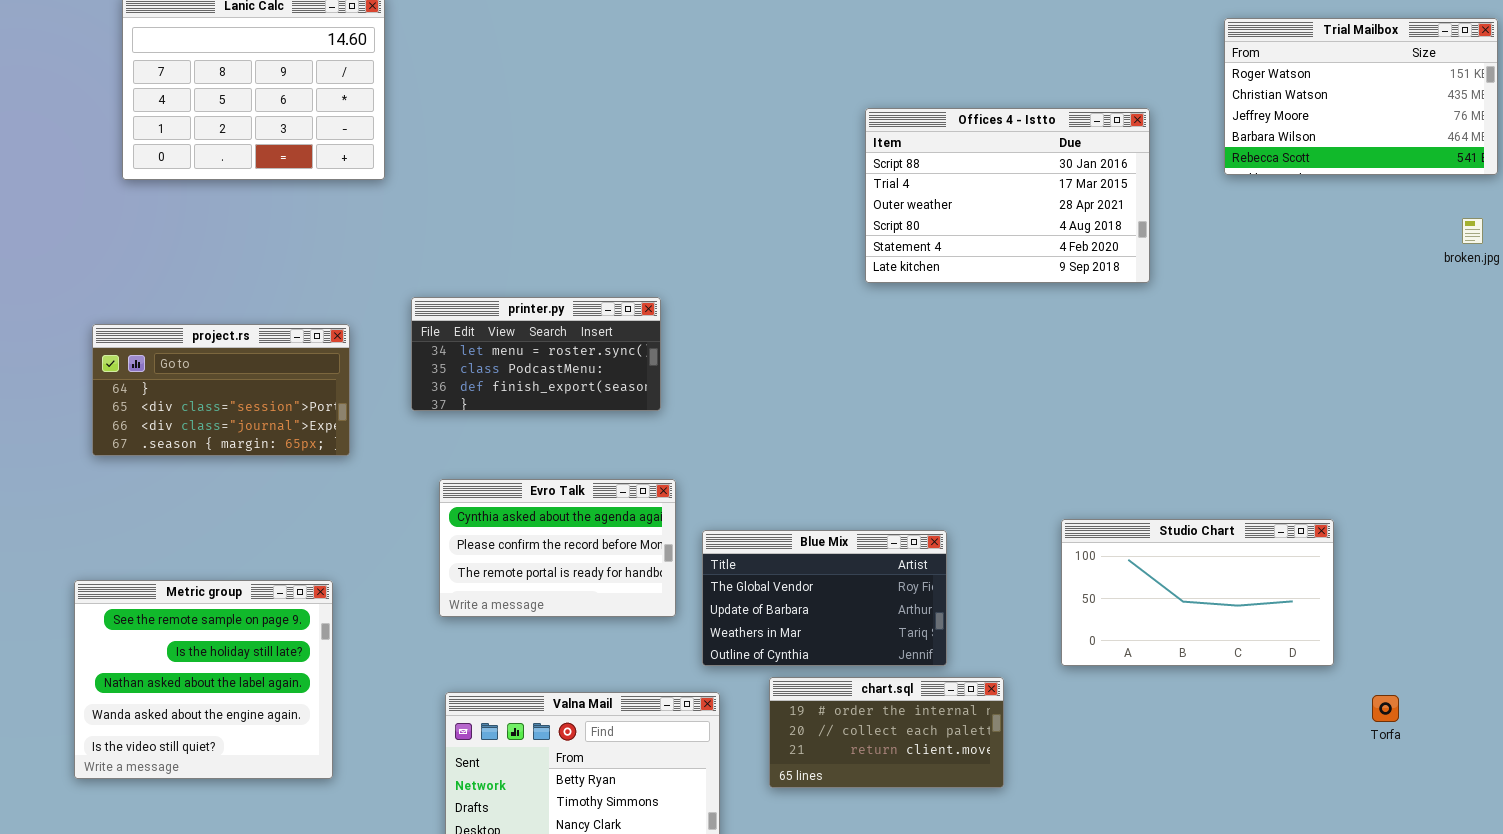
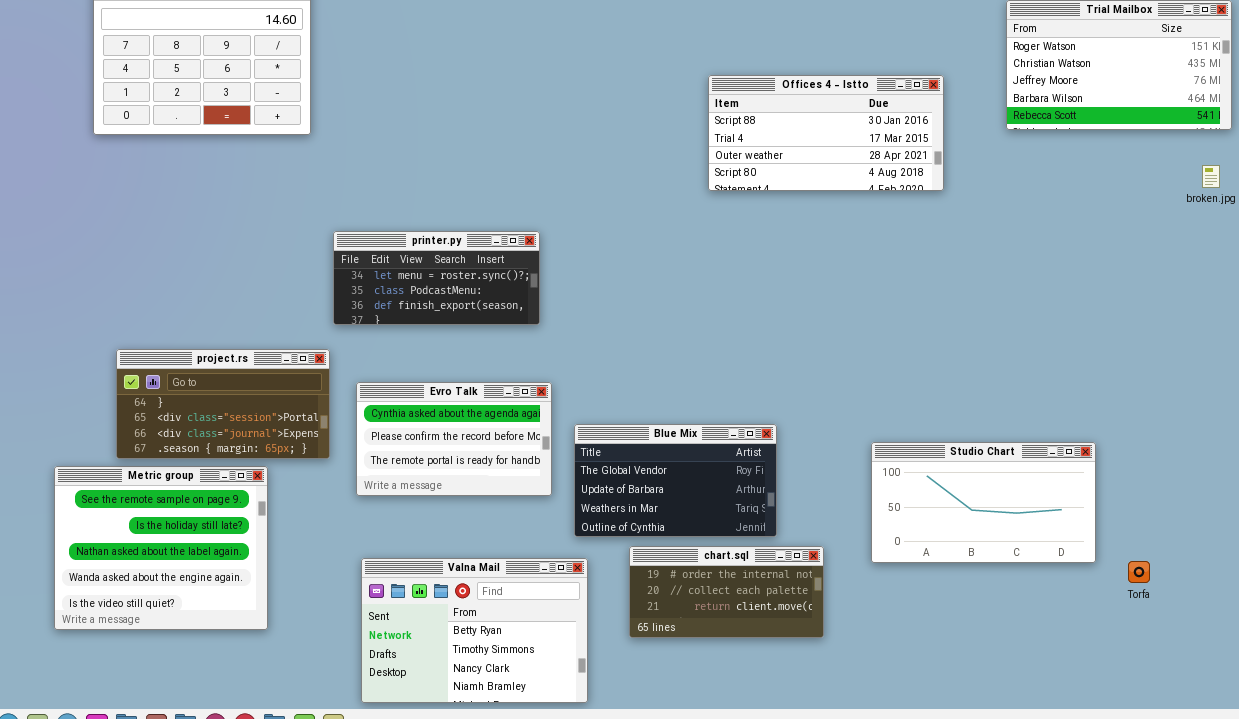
Offices 4 - Istto: [865,108,1150,283] -> [708,75,944,191], resized
project.rs: [92,324,350,456] -> [116,349,330,459], moved
Studio Chart: [1061,519,1334,666] -> [871,442,1096,563], moved

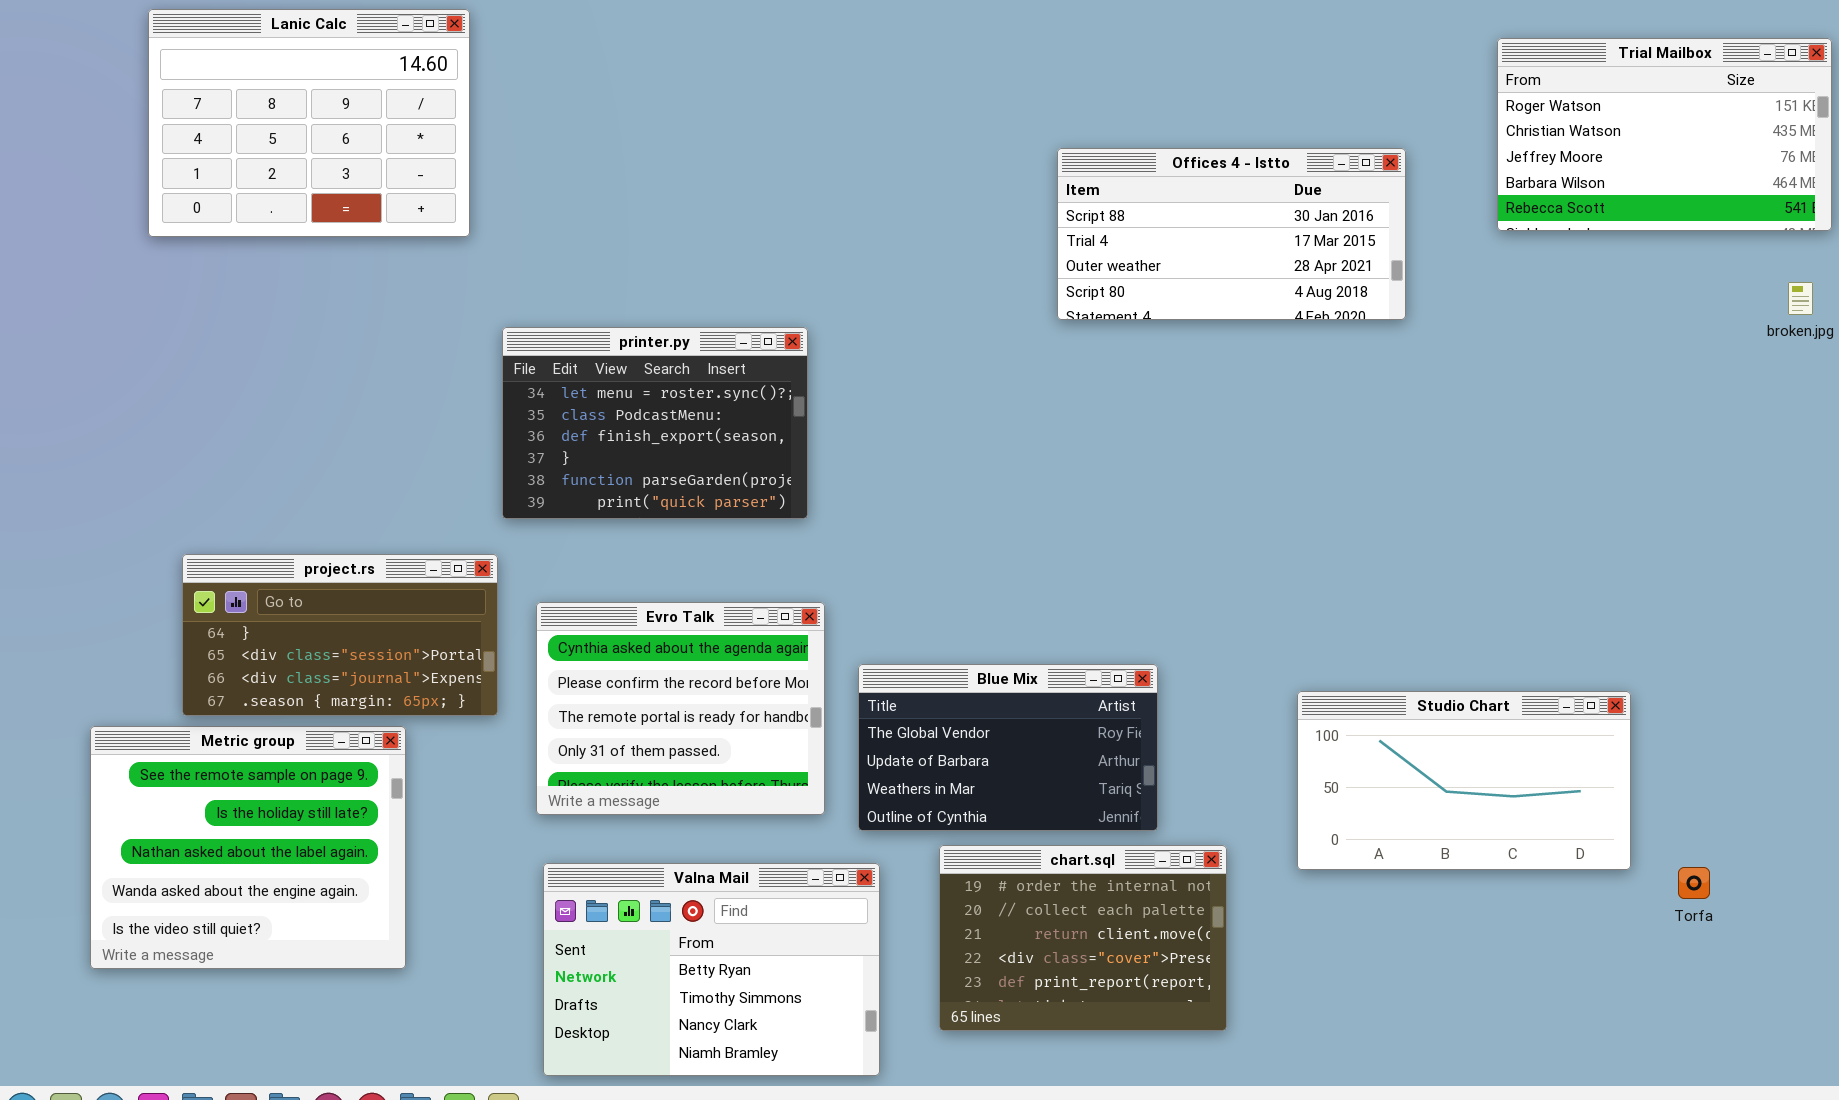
printer.py: [333,231,540,325] -> [502,327,808,519], resized
Evro Talk: [356,382,552,496] -> [536,602,825,815], resized
chart.sql: [629,546,824,638] -> [939,845,1227,1031], resized

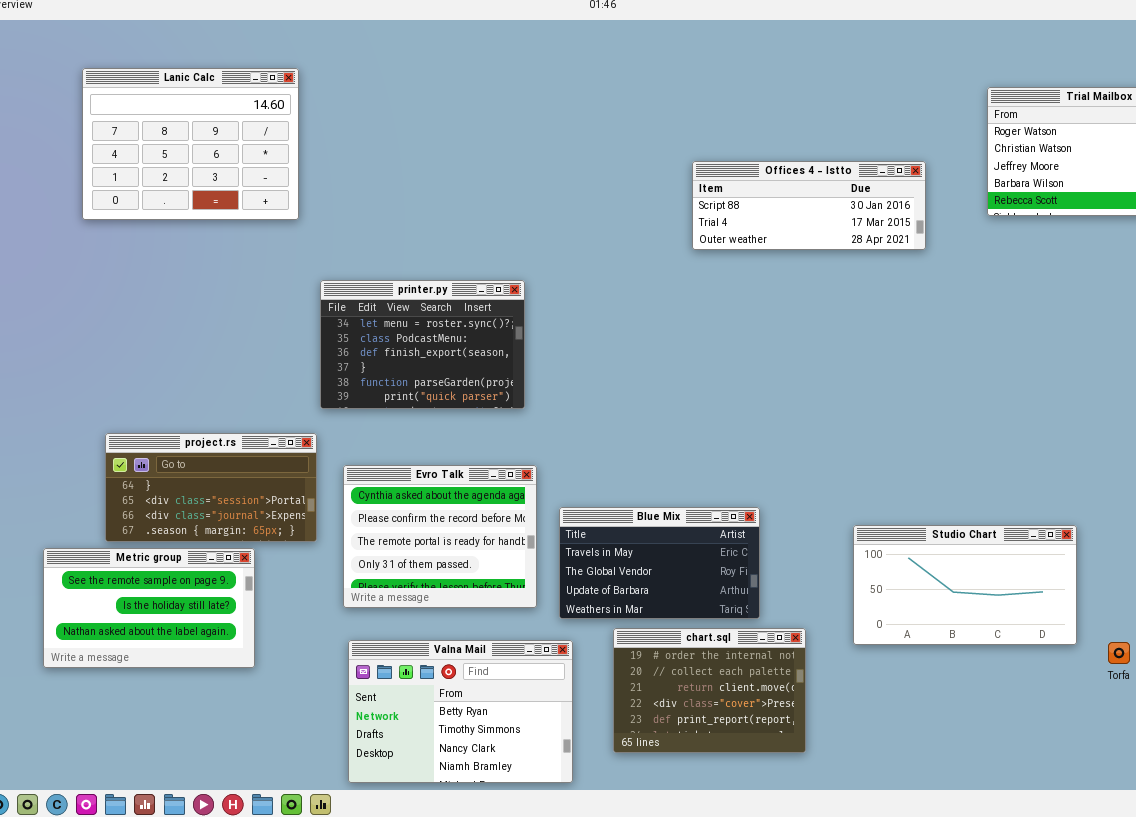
Offices 4 - Istto: [1057,148,1406,320] -> [692,161,926,250], resized
Blue Mix: [858,664,1158,831] -> [559,507,760,619], scrolled up 1 row
Metric group: [90,726,406,969] -> [43,548,255,668], resized

